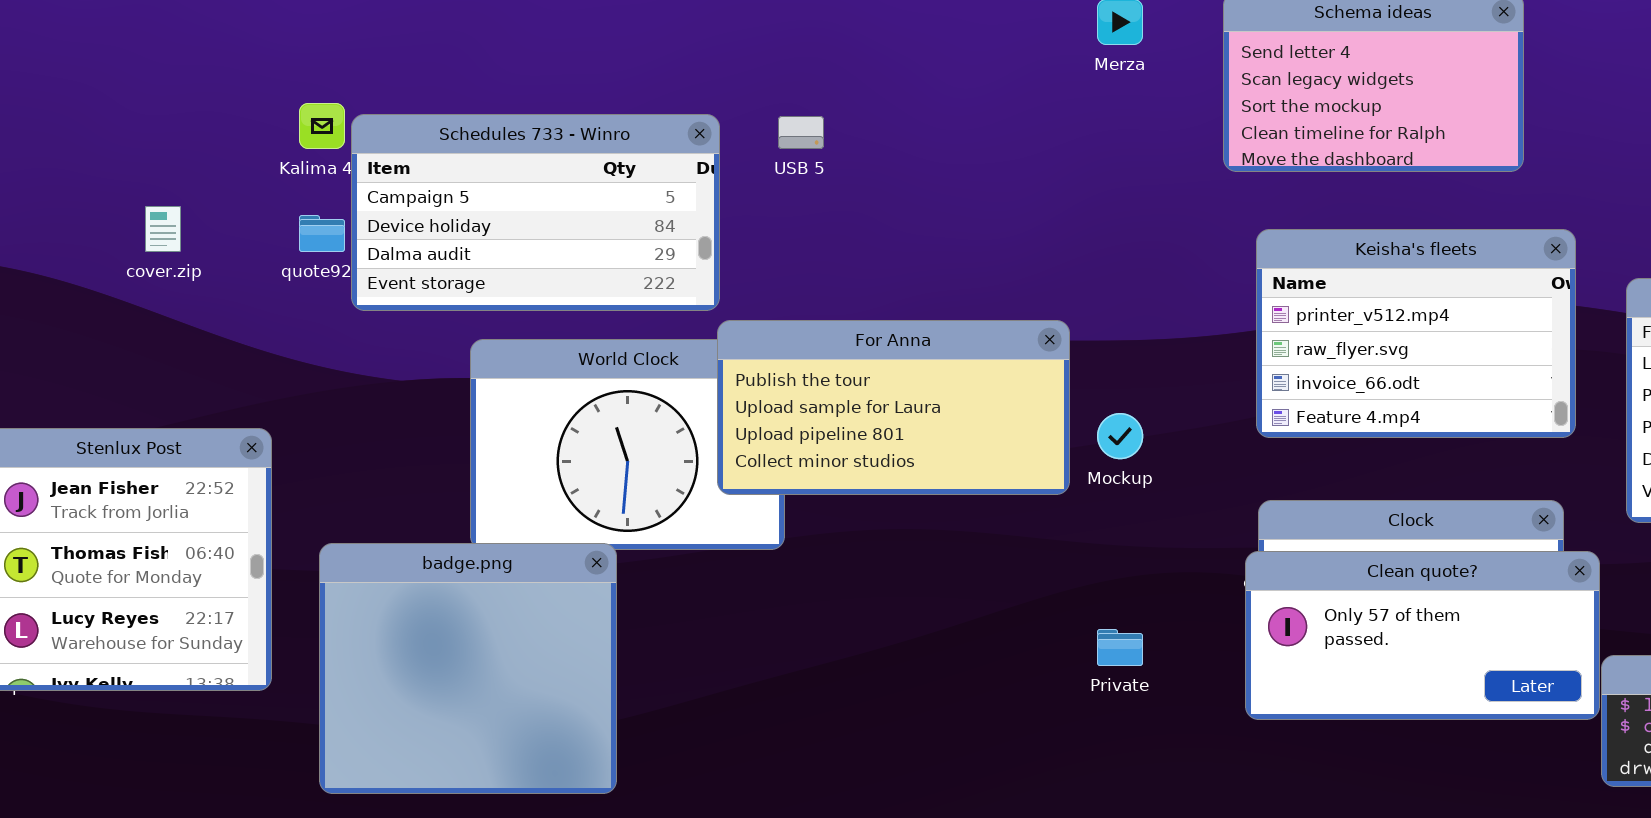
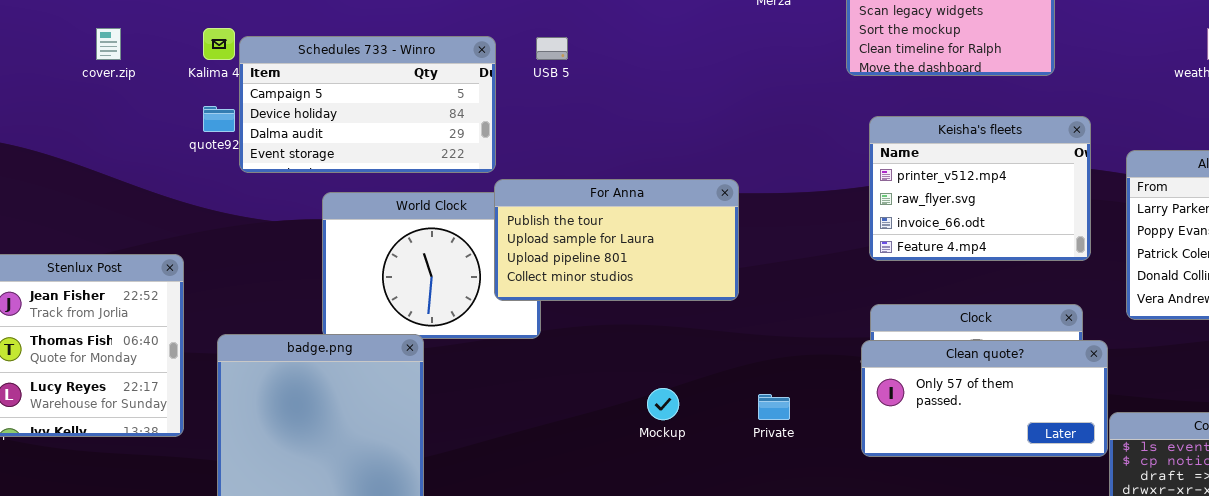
cover.zip: [145,206,181,252] -> [96,28,121,60], moved
Mockup: [1097,413,1143,459] -> [647,388,679,420], moved

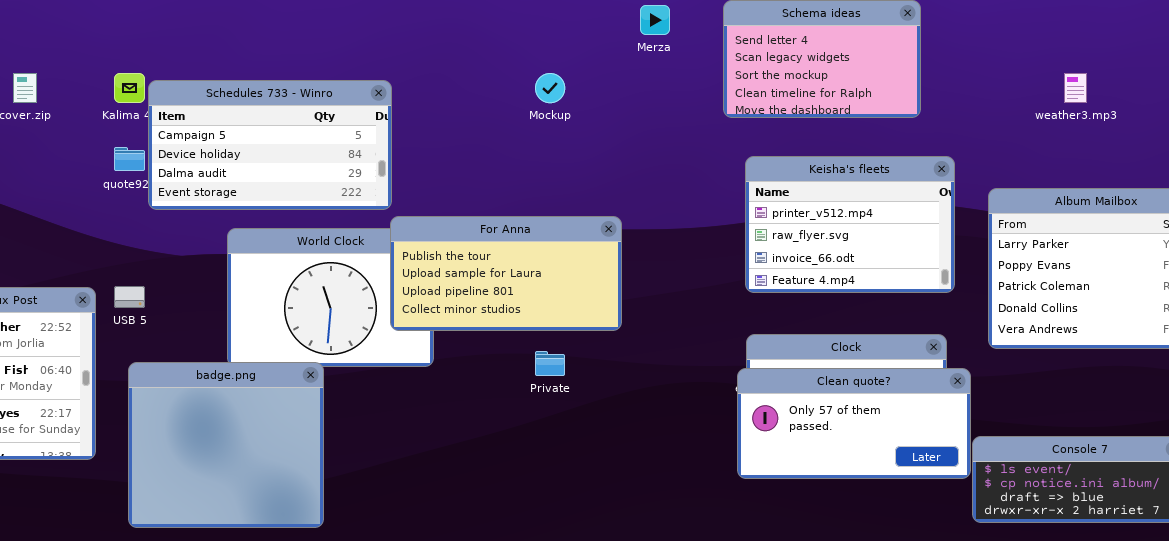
USB 5: [536,37,568,60] -> [114,286,145,308], moved
Mockup: [647,388,679,420] -> [535,73,565,103], moved
Private: [758,394,790,420] -> [535,351,565,376], moved

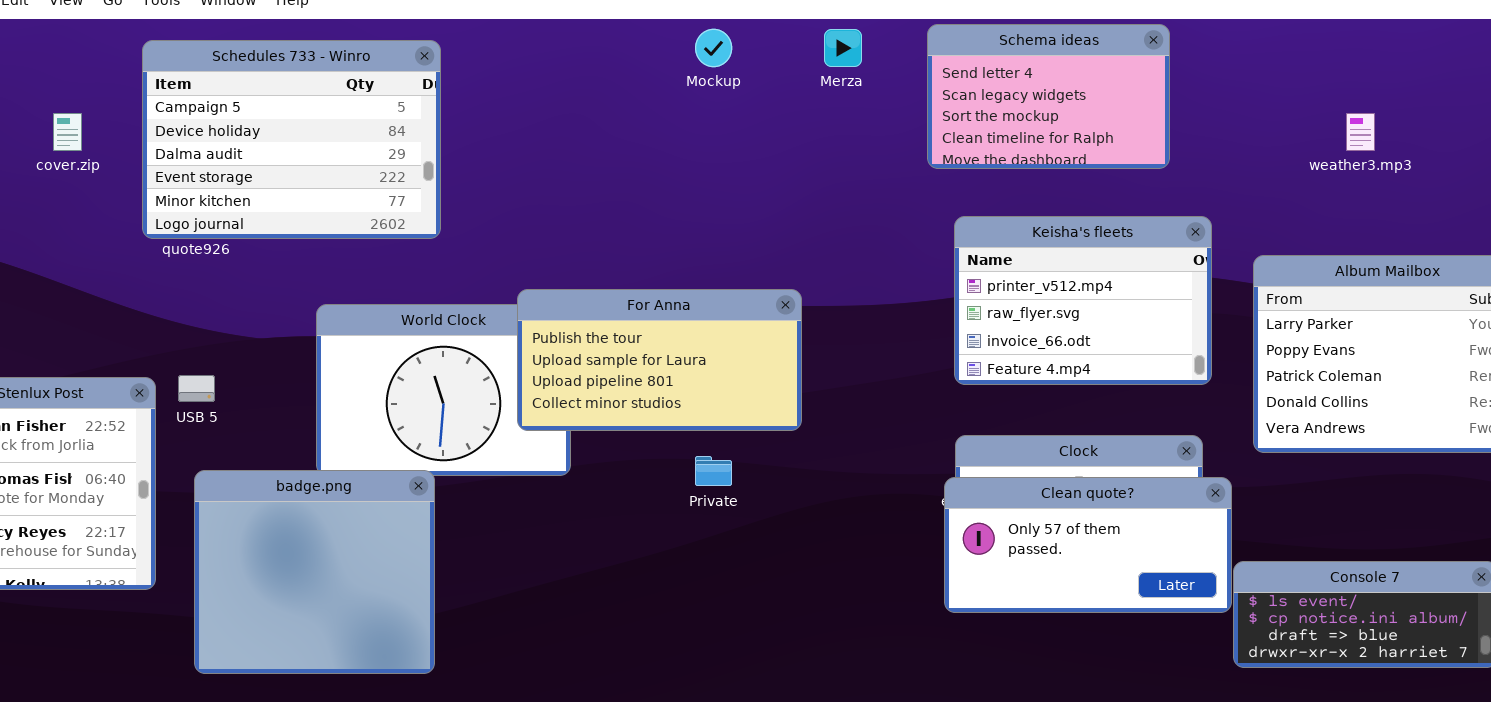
Mockup: [535,73,565,103] -> [695,29,732,67], moved
Schedules 733 - Winro: [148,80,392,210] -> [142,40,441,239], moved, resized

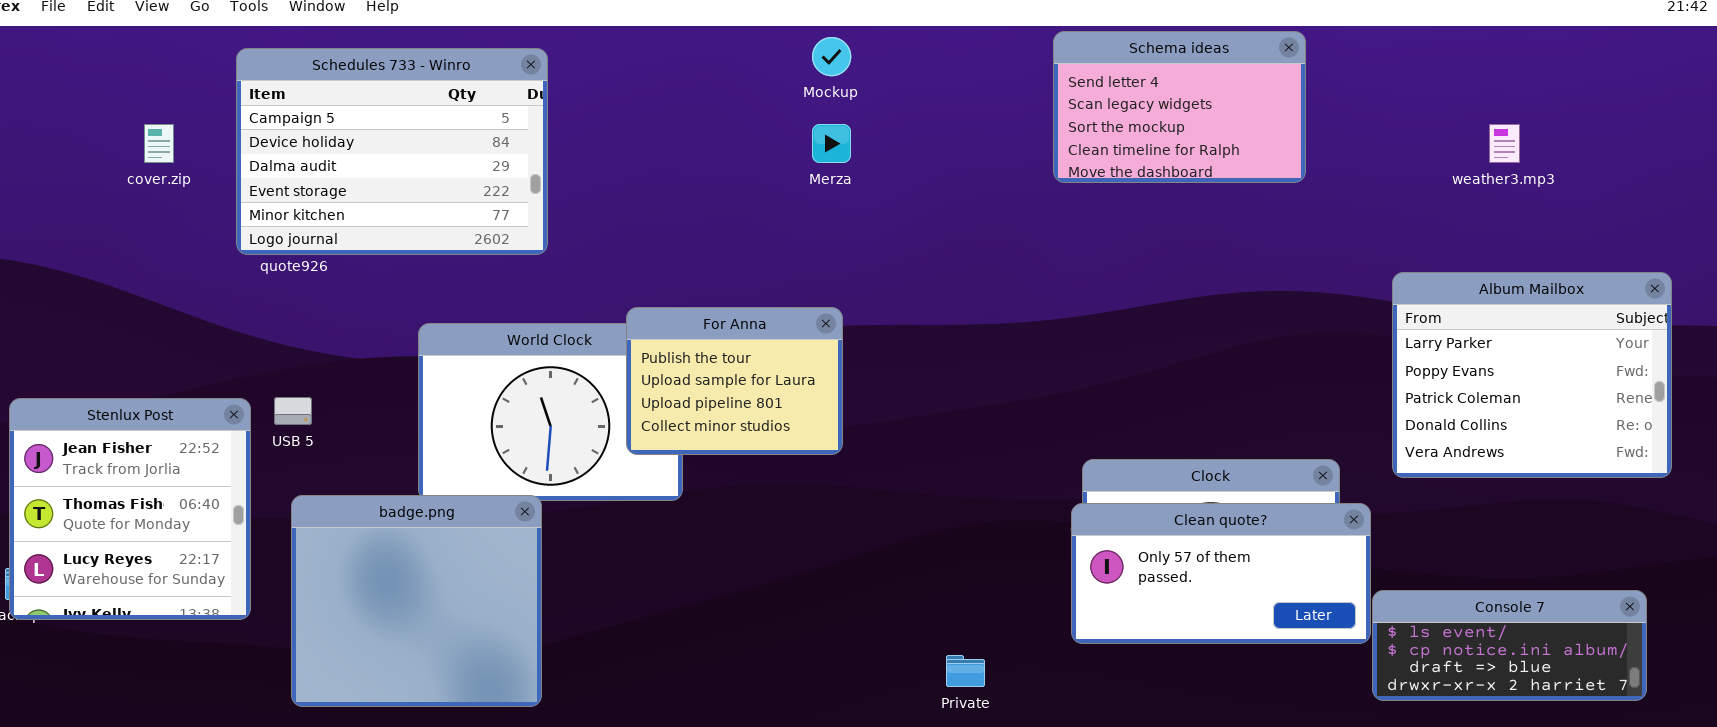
Merza: [824,29,862,67] -> [812,124,851,163], moved
Keisha's fleets: [954,216,1212,385] -> none, closed
For Anna: [517,289,802,431] -> [626,307,843,455], resized
Private: [695,456,732,486] -> [946,655,985,687], moved

